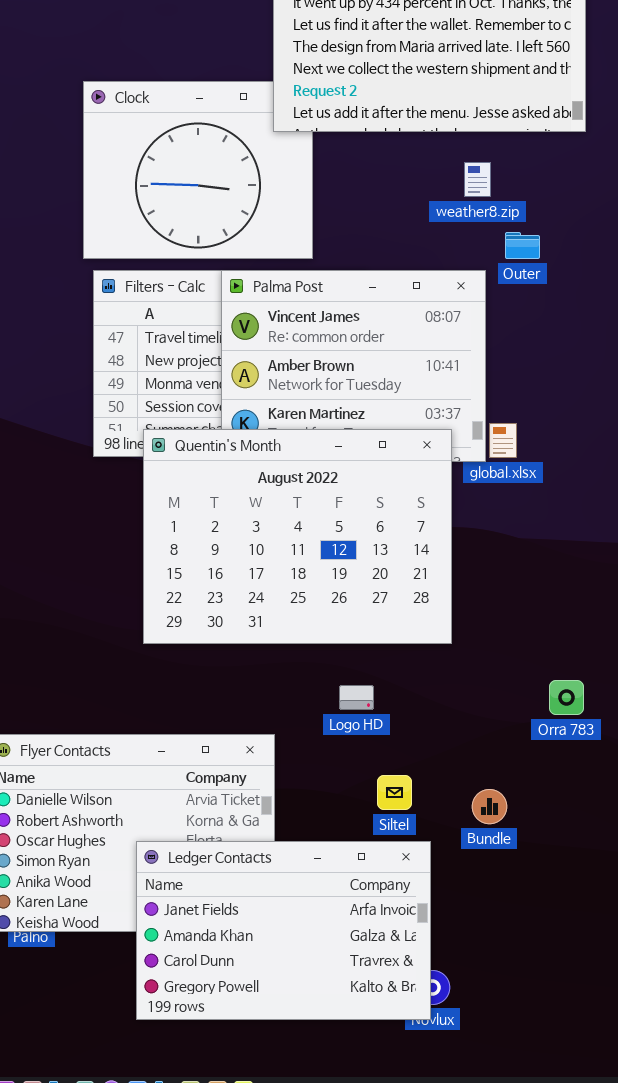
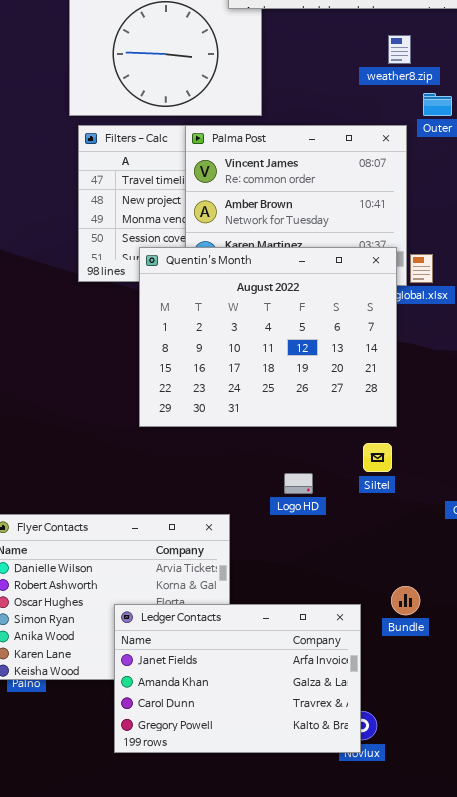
Quentin's Month: [143,429,452,644] -> [139,247,397,427], moved
Siltel: [377,775,412,810] -> [363,443,392,472], moved
Bundle: [472,789,507,824] -> [391,586,420,615], moved

